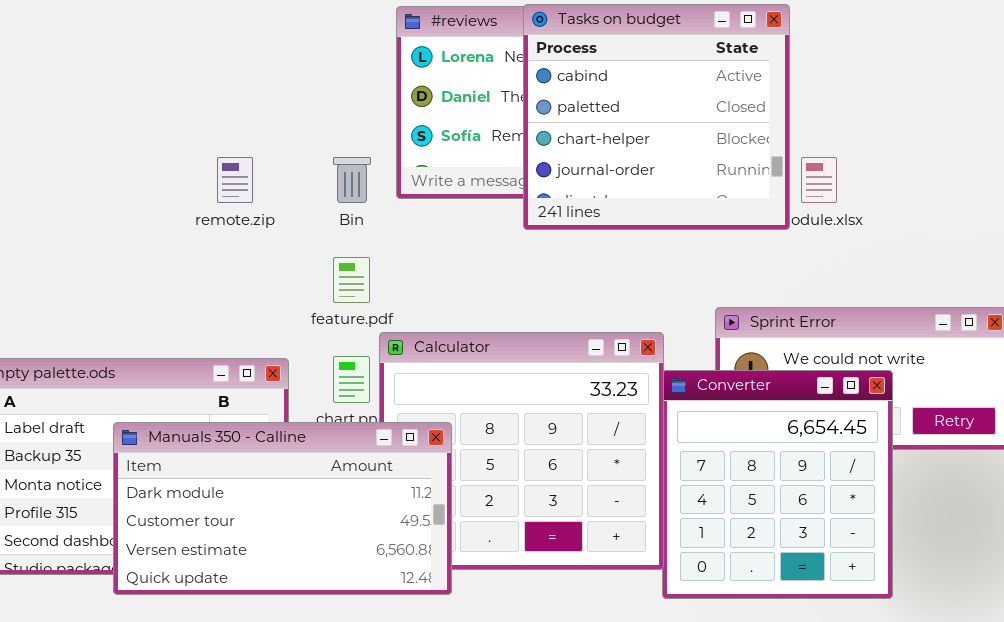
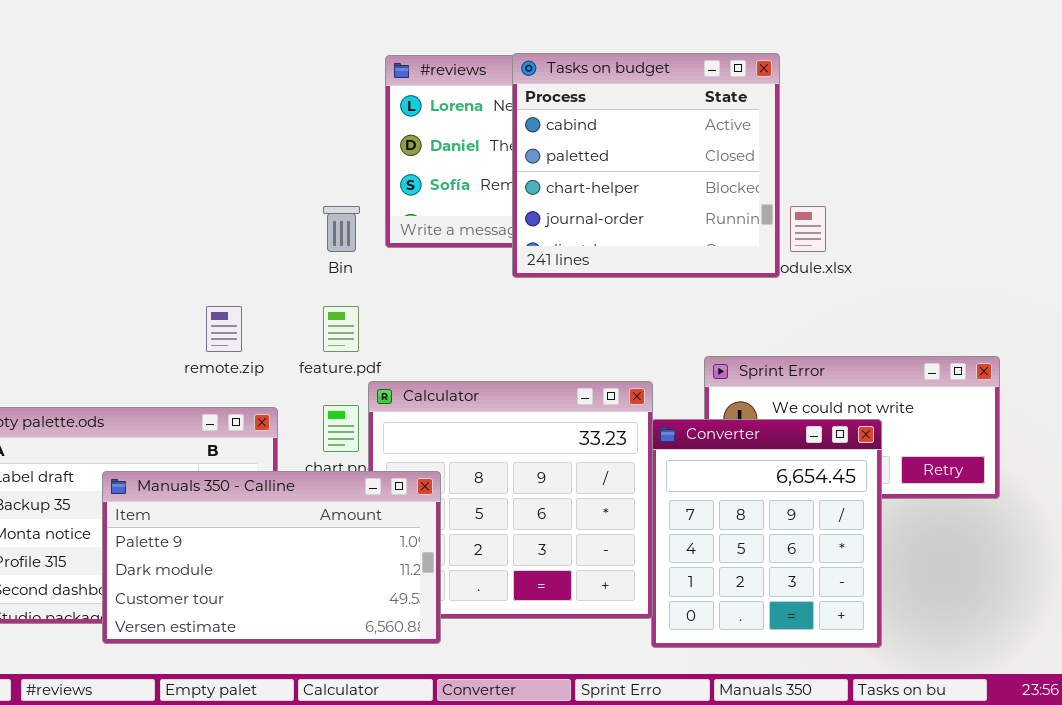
remote.zip: [217,157,253,203] -> [206,306,242,352], moved
Manuals 350 - Calline: [113,422,452,595] -> [102,471,441,644], scrolled up 1 row

